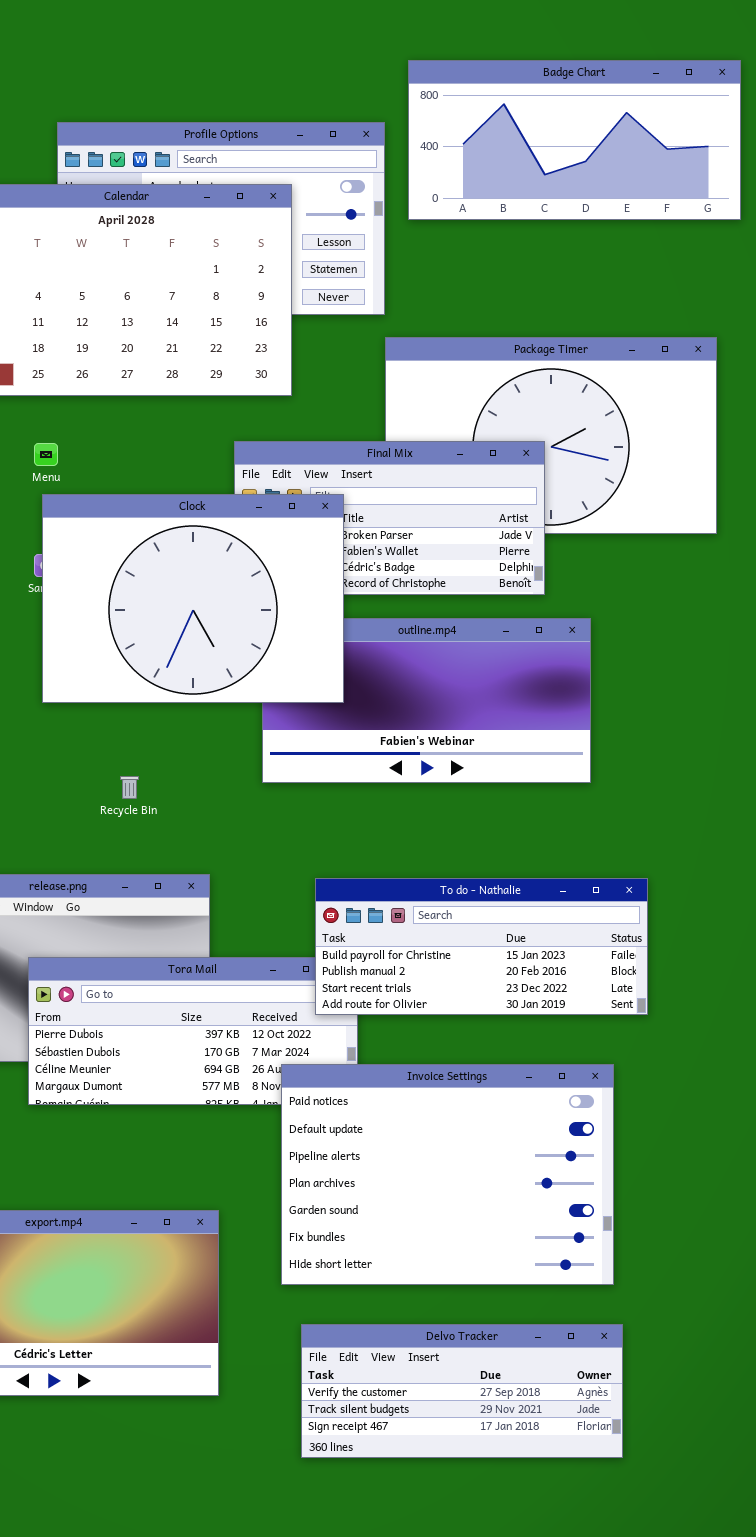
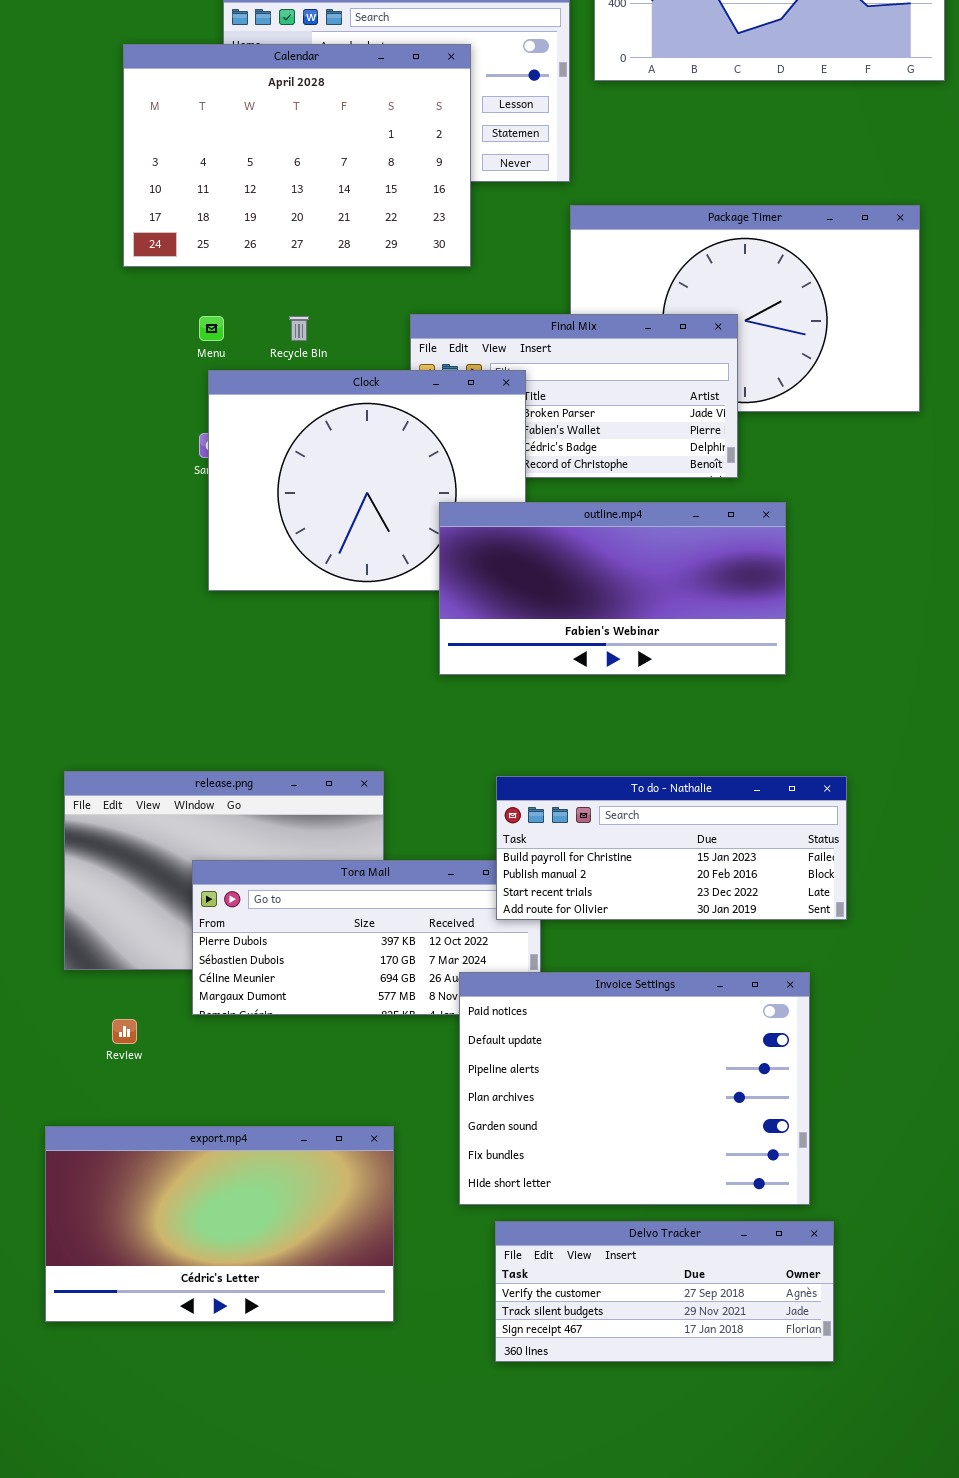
outline.mp4: [262,618,591,783] -> [439,502,786,675], raised
Recycle Bin: [120,776,139,799] -> [289,316,309,341], moved
Delvo Tracker: [301,1324,623,1458] -> [495,1221,834,1362], moved

